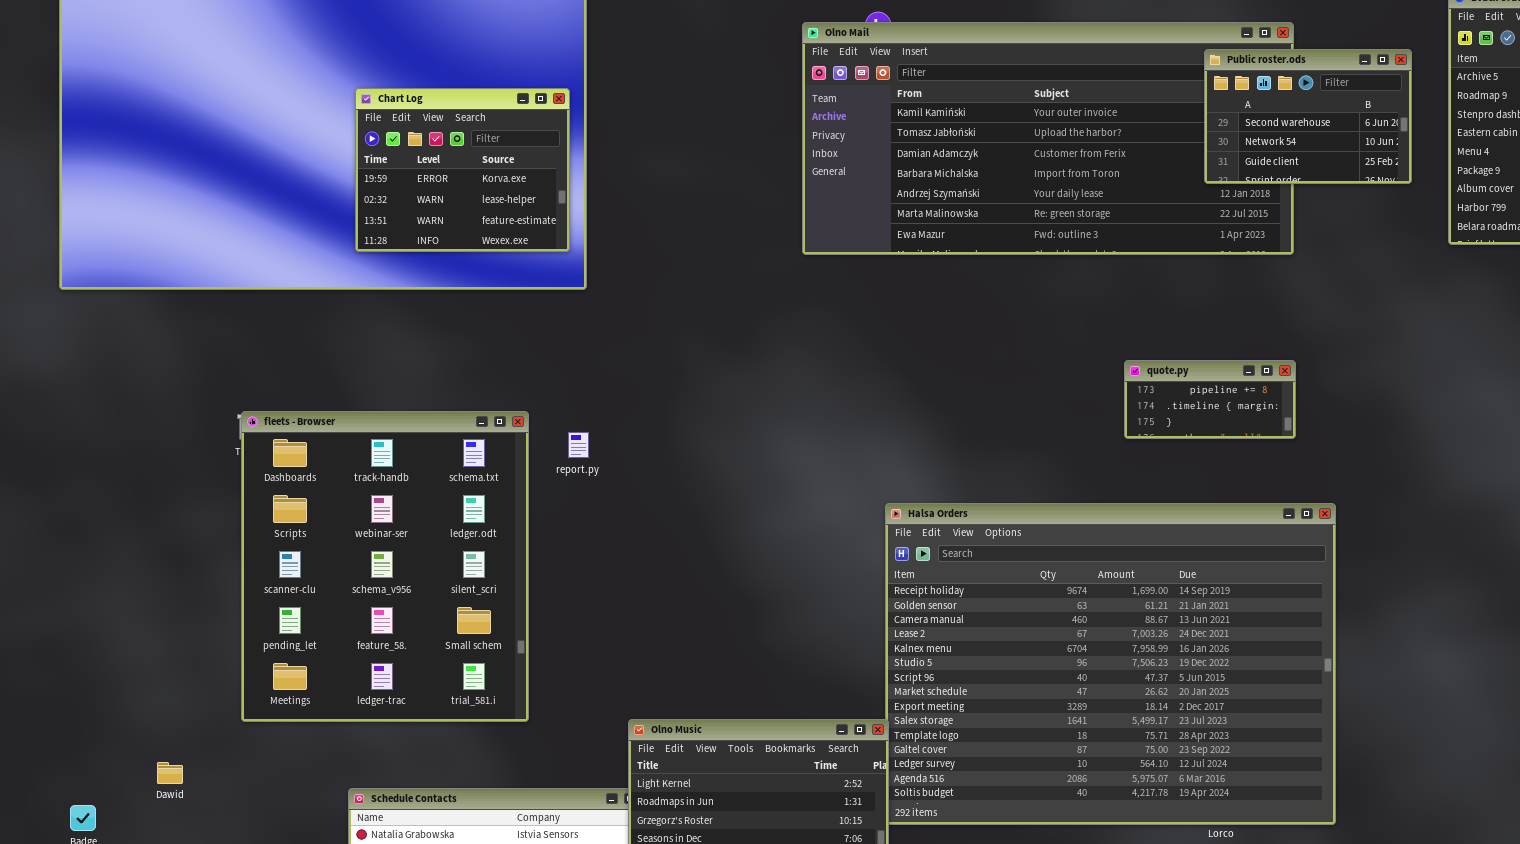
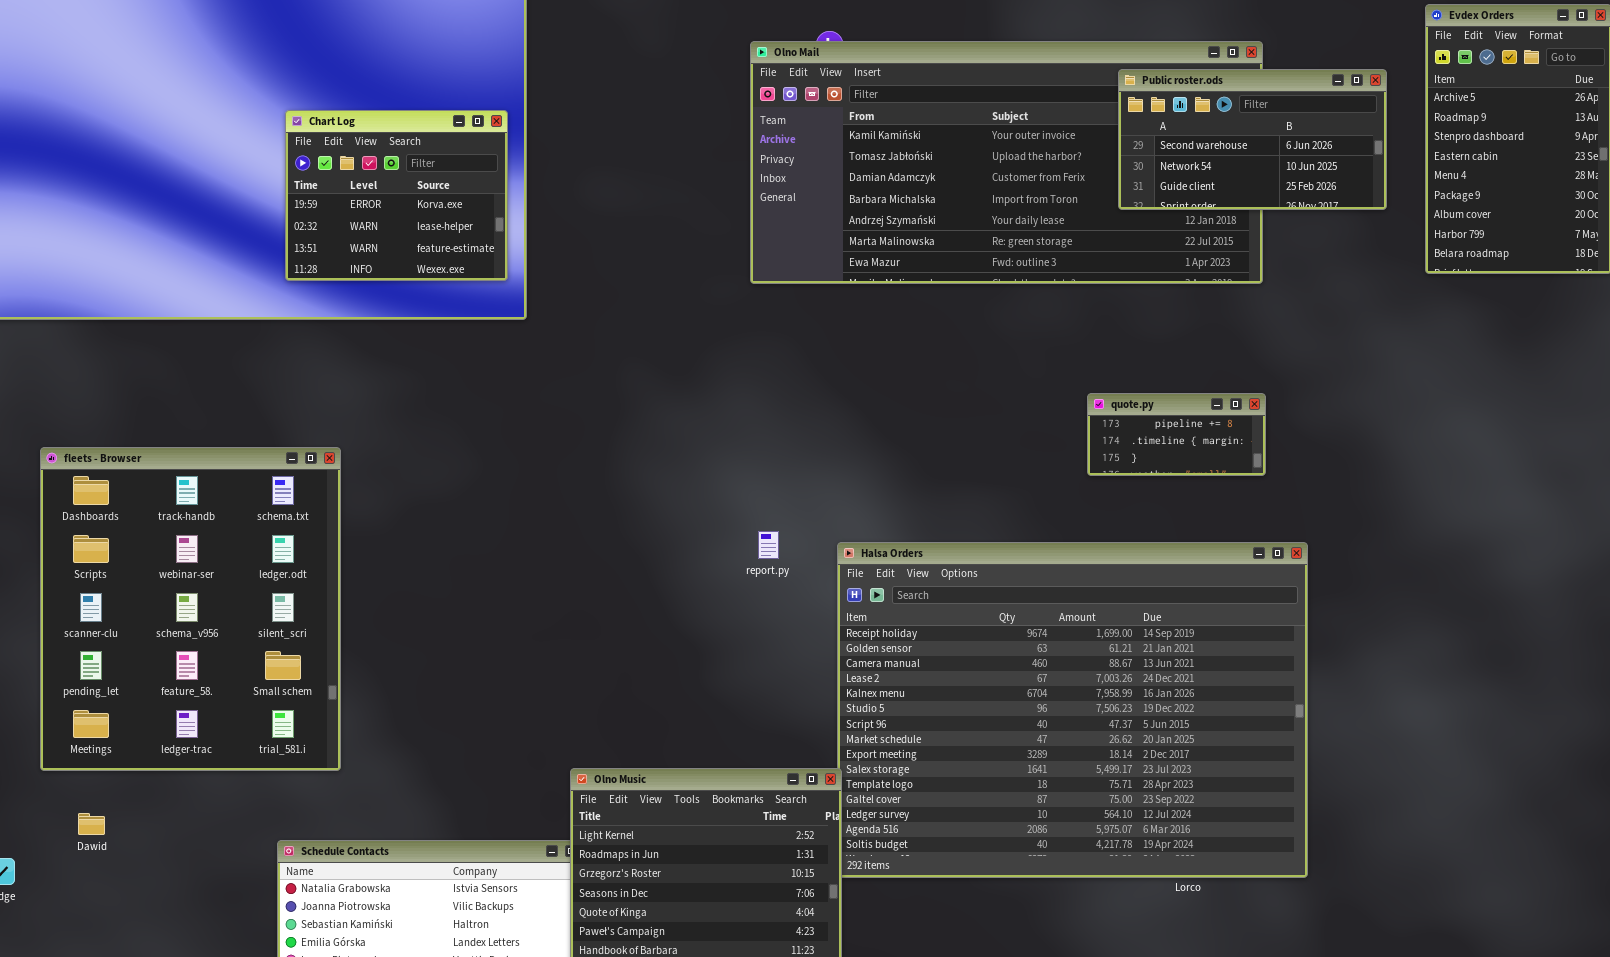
Public roster.ods: [1204,49,1412,184] -> [1118,69,1387,210], resized
fleets - Browser: [241,411,529,722] -> [40,447,341,771], moved
report.py: [568,432,589,458] -> [758,531,779,559], moved

